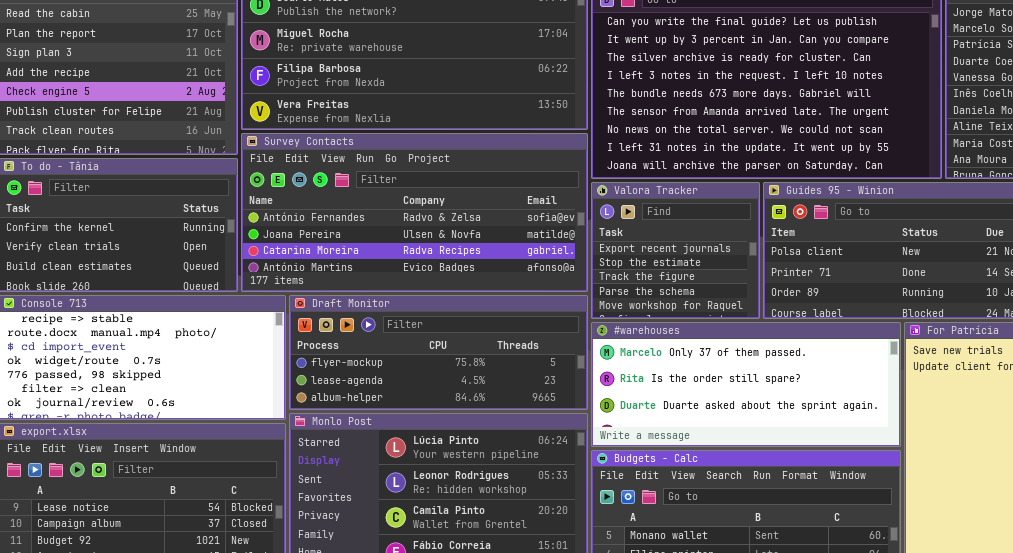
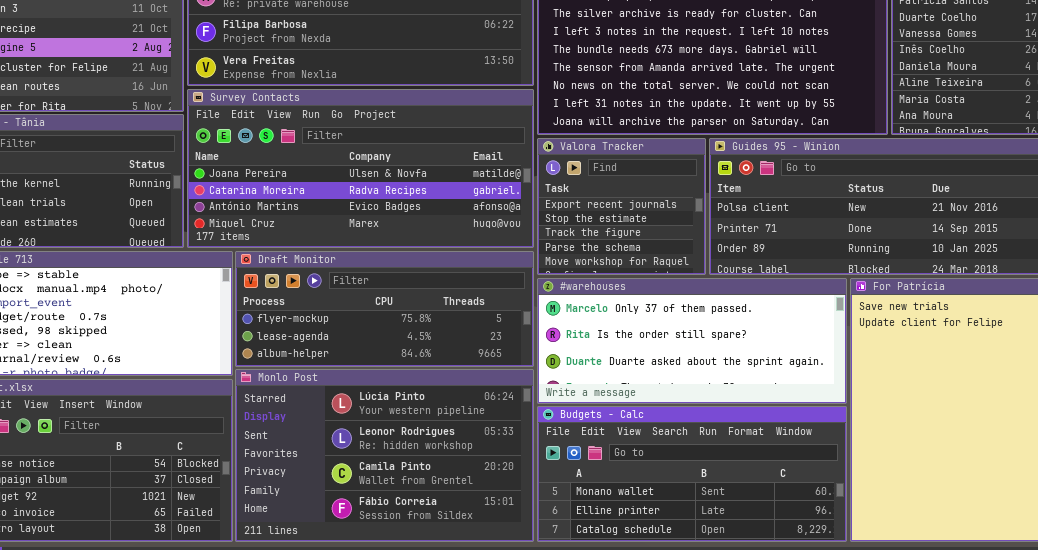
Survey Contacts: [241,133,588,292] -> [187,89,534,248], scrolled down 1 row

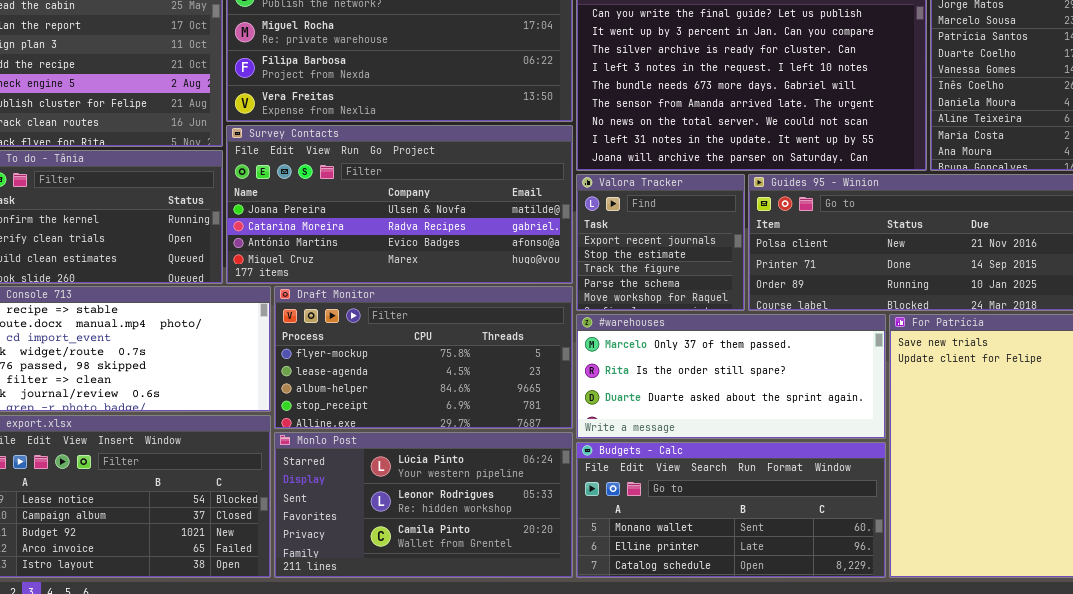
Draft Monitor: [235,251,534,367] -> [274,286,573,429], resized
Monlo Post: [235,369,534,542] -> [274,432,573,578], resized

